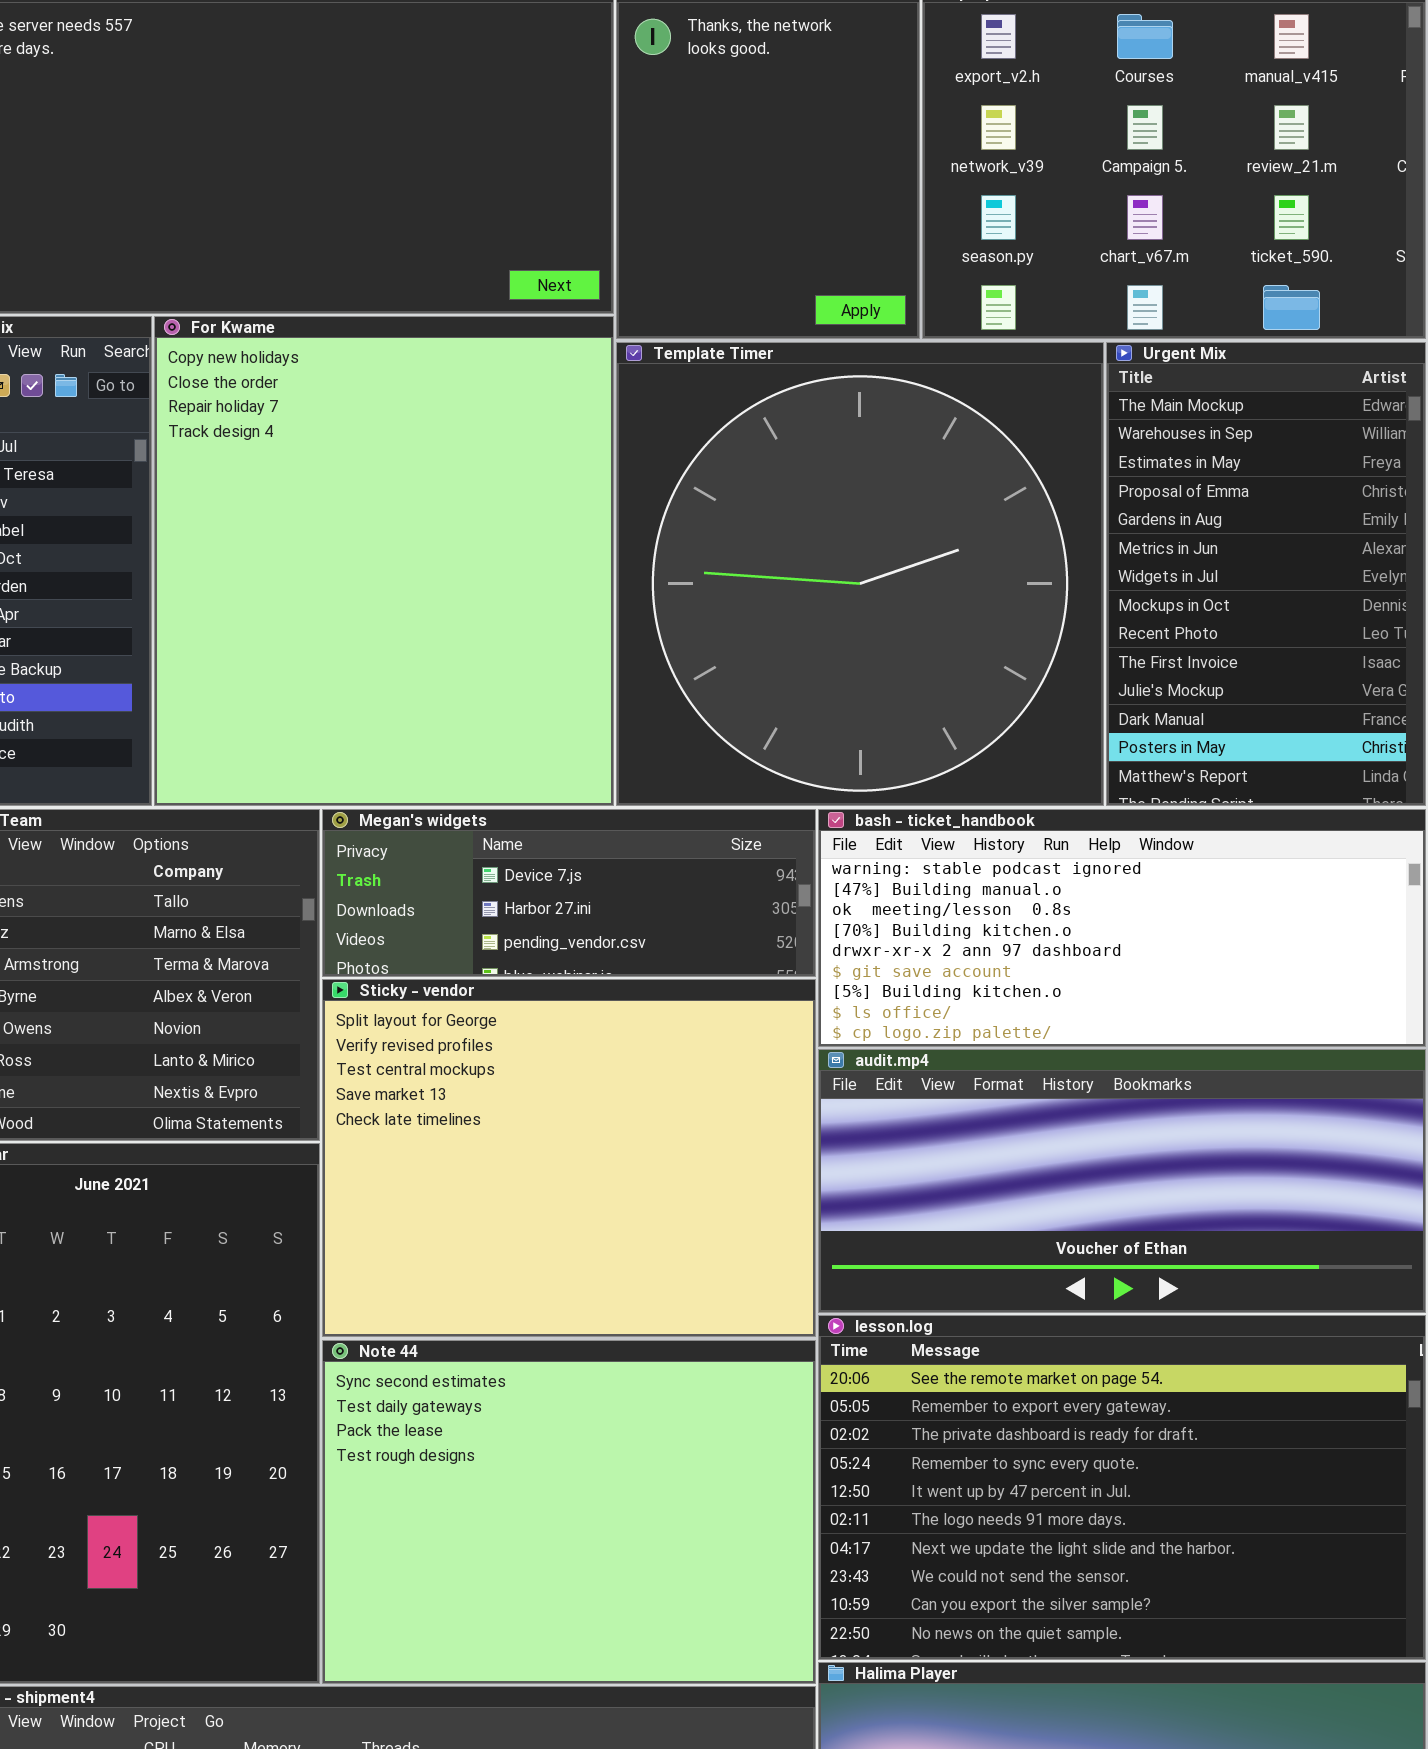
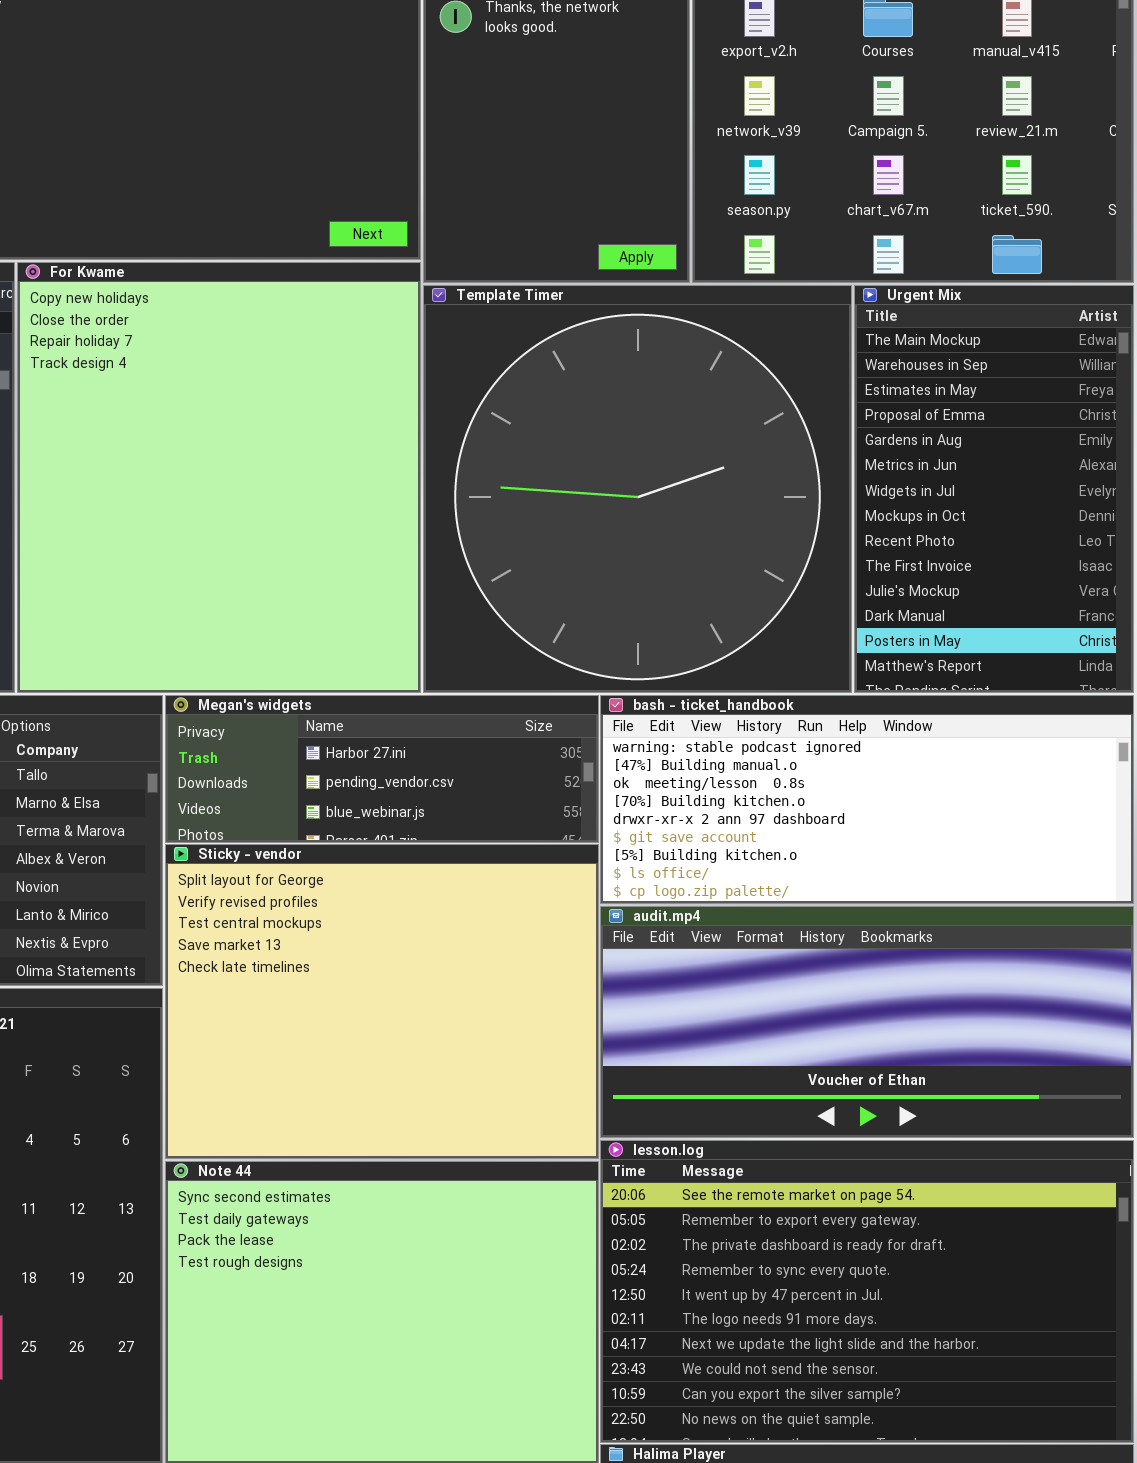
Megan's widgets: [322,809,816,977] -> [165,695,599,843], scrolled down 1 row

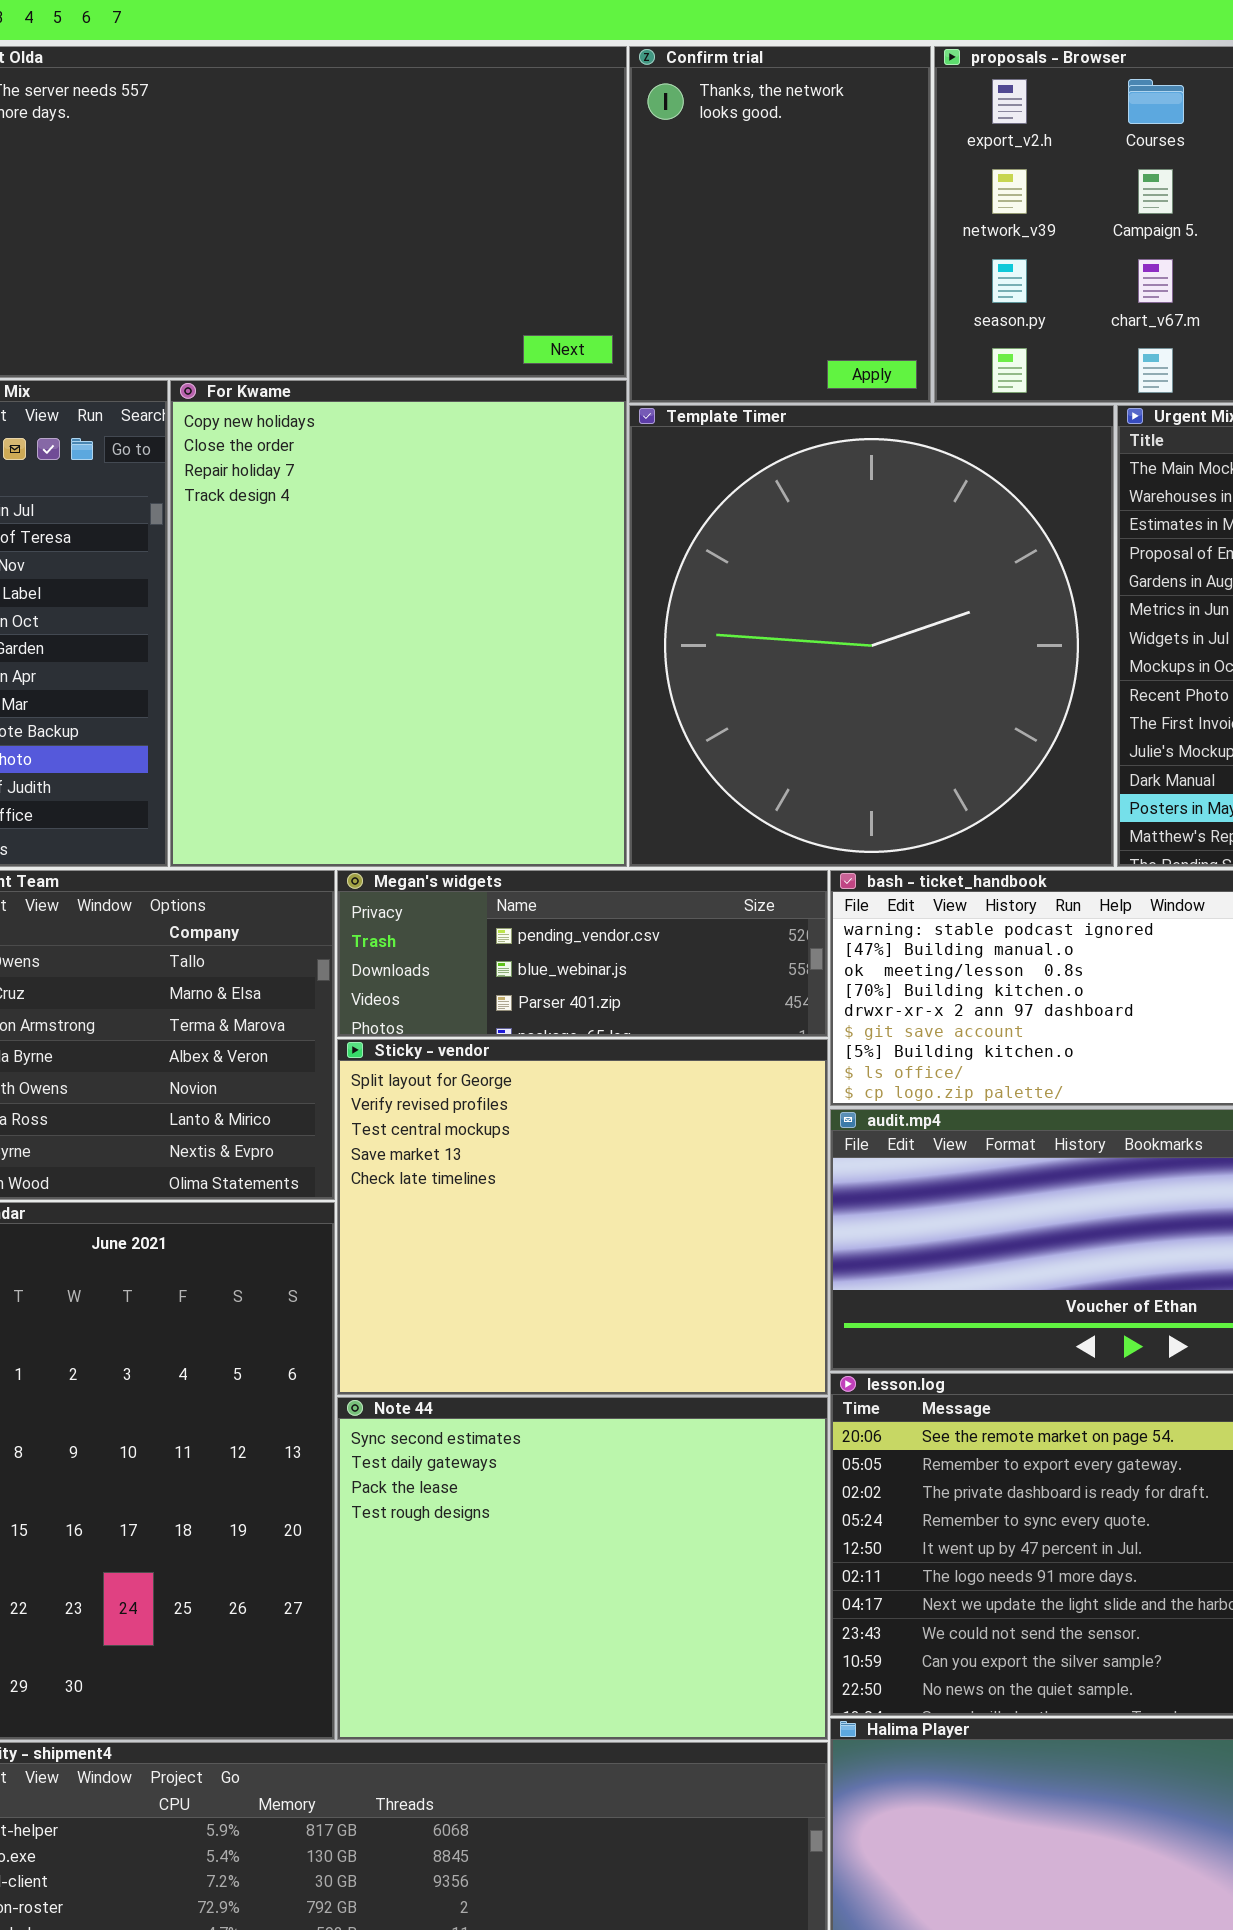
Megan's widgets: [165,695,599,843] -> [337,870,828,1037], scrolled down 1 row

